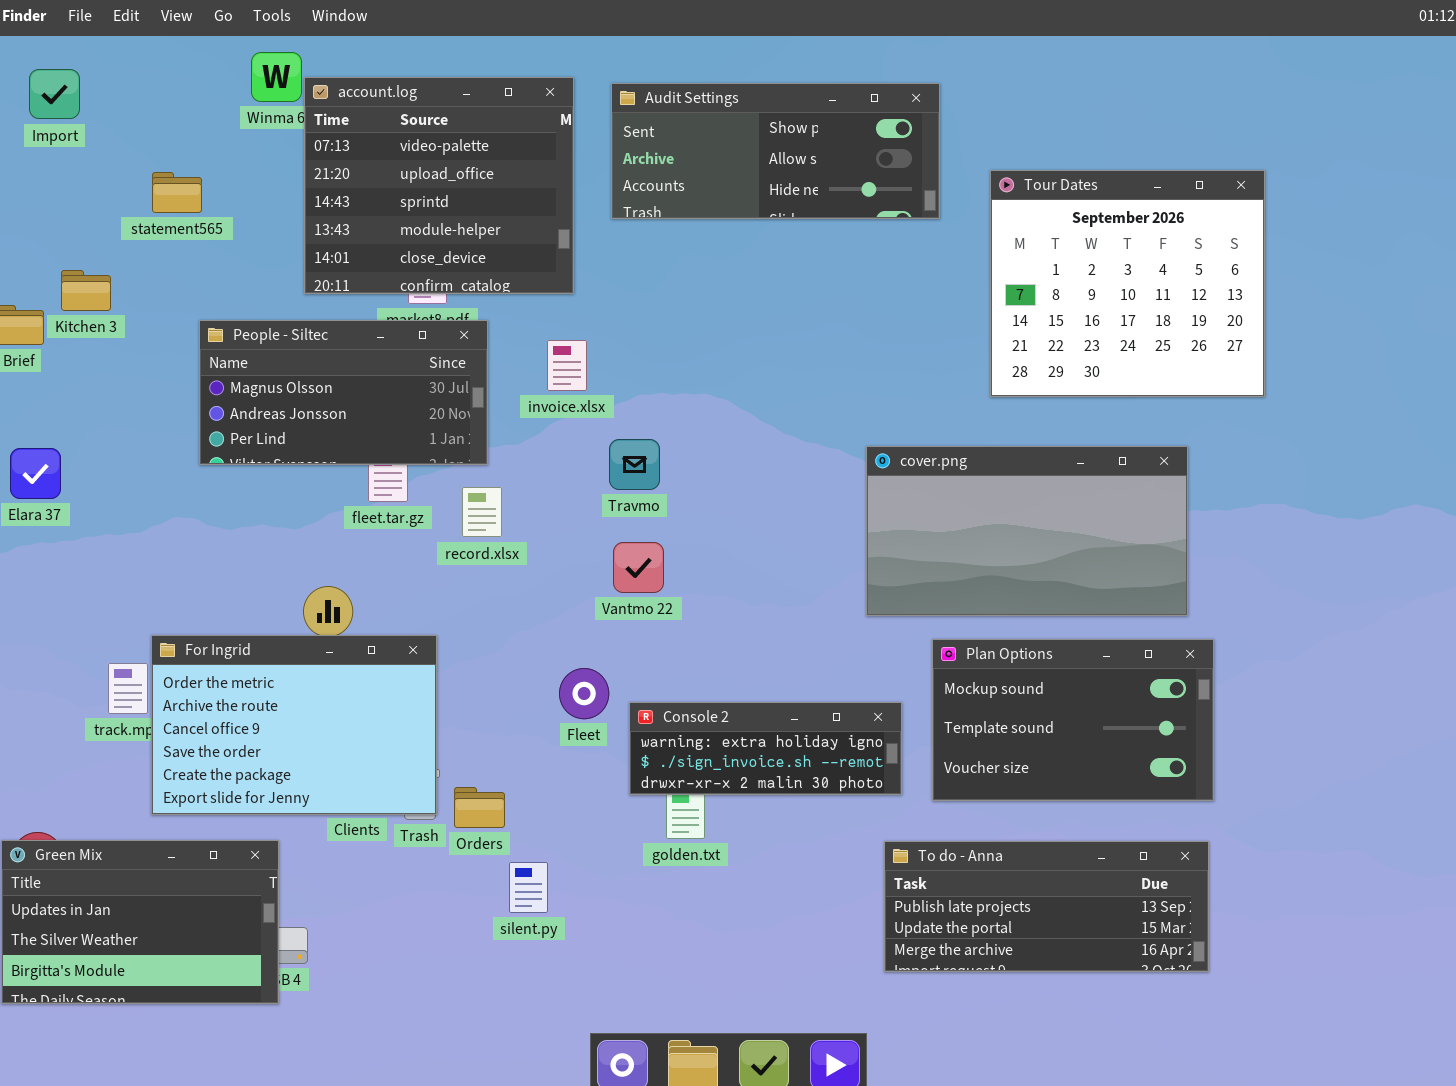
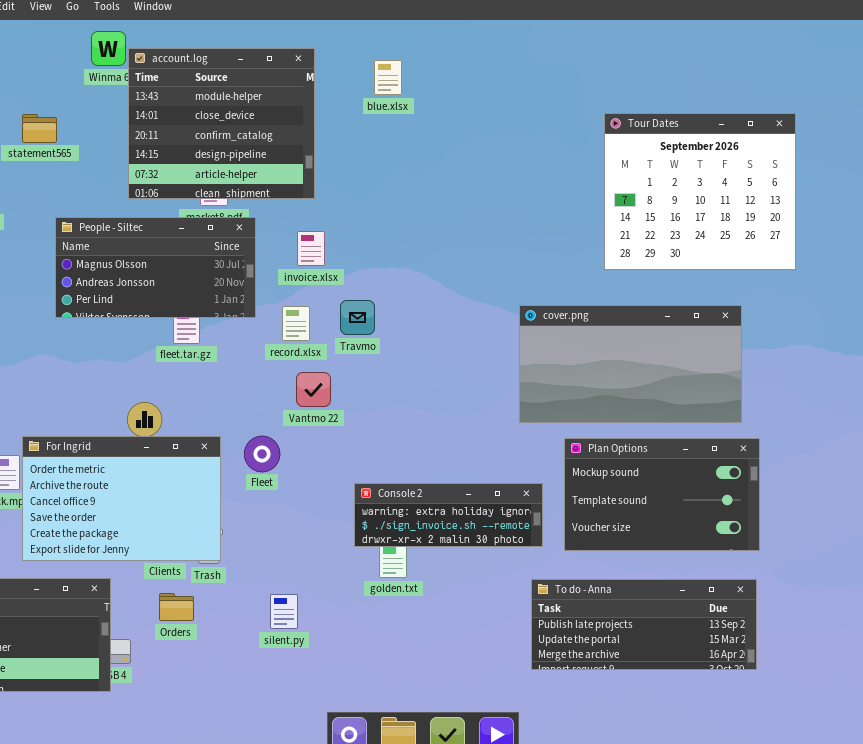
account.log: [304,77,574,294] -> [128,48,315,199], scrolled down 3 rows
Audit Settings: [611,83,940,219] -> none, closed
record.xlsx: [462,487,502,537] -> [282,306,310,341], moved
Vantmo 22: [613,542,664,593] -> [296,372,331,407], moved
Fleet: [559,668,609,719] -> [244,436,280,472], moved
Orders: [454,787,505,828] -> [159,593,194,621], moved

